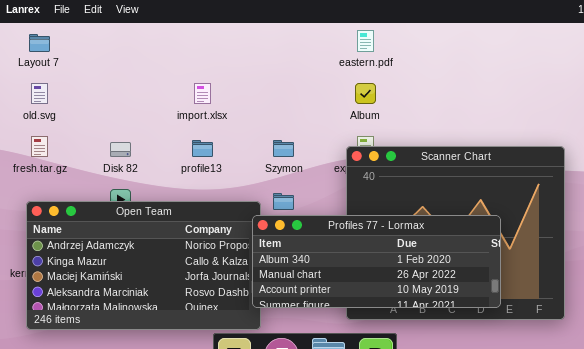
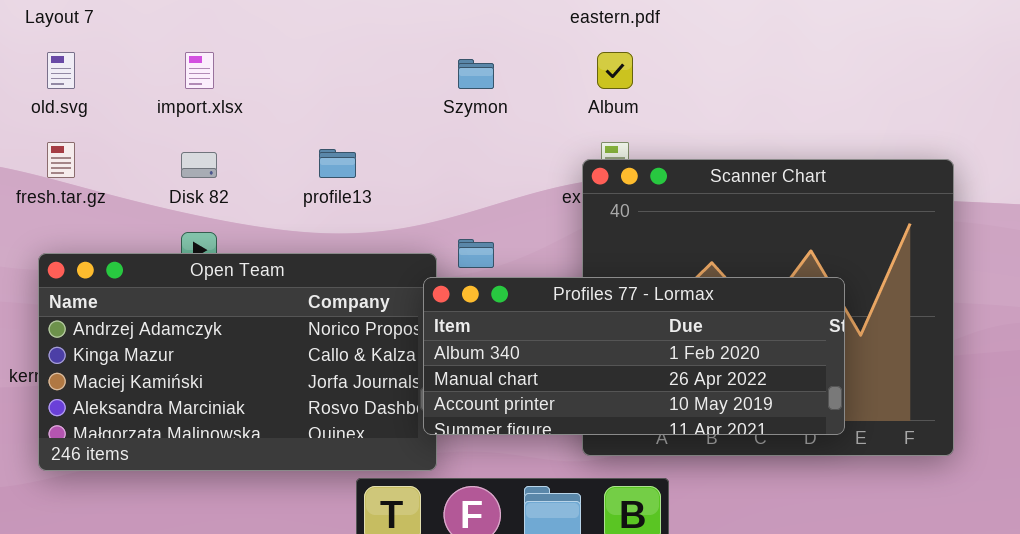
import.xlsx: [194,83,211,104] -> [185,52,214,89], moved
Szymon: [273,140,294,157] -> [458,59,494,89], moved

